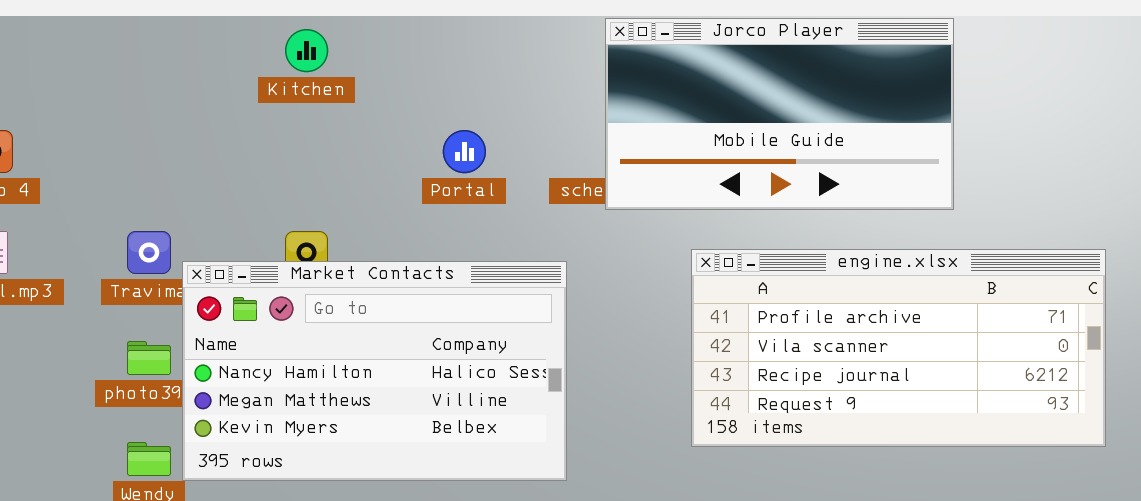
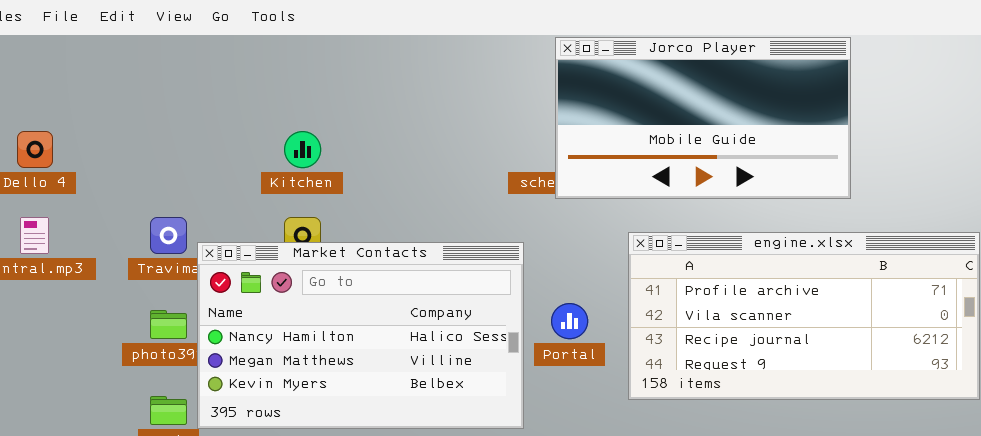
Kitchen: [285,29,328,72] -> [284,131,321,168], moved
Portal: [443,130,486,173] -> [551,303,588,339], moved

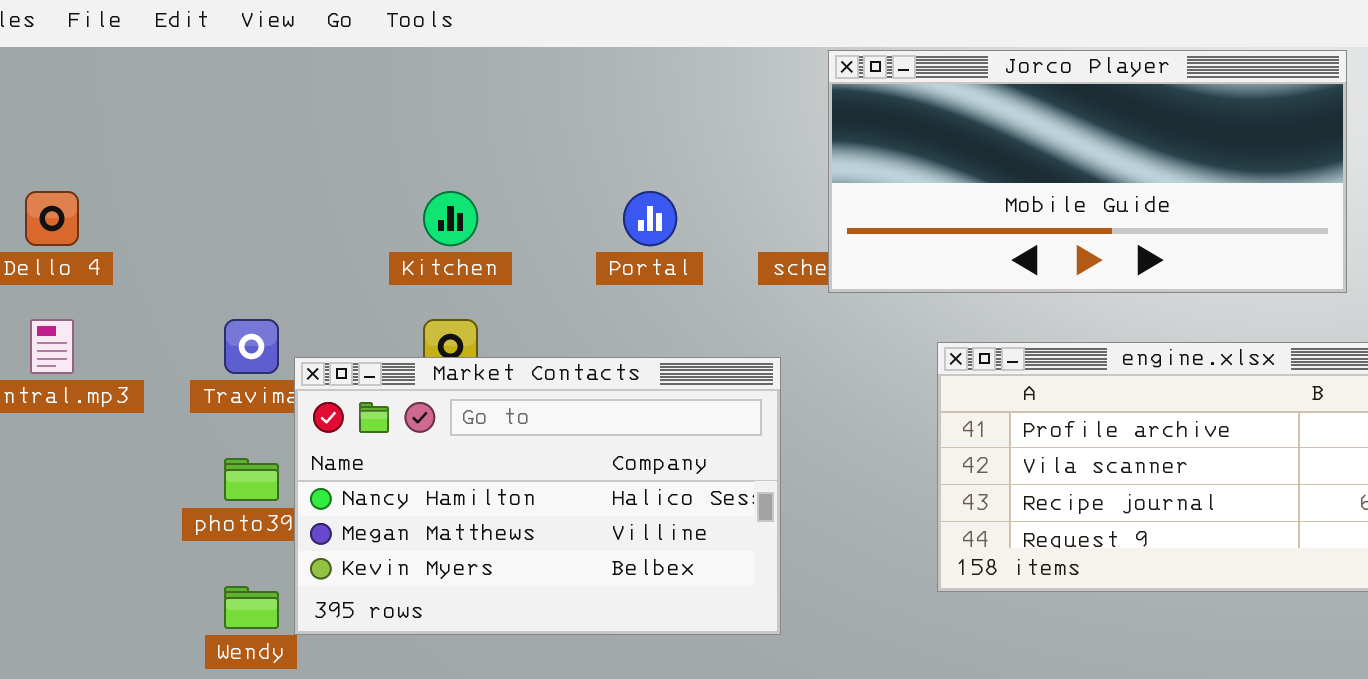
Jorco Player: [555,37,851,199] -> [828,50,1347,293], resized
Portal: [551,303,588,339] -> [623,191,677,246], moved

